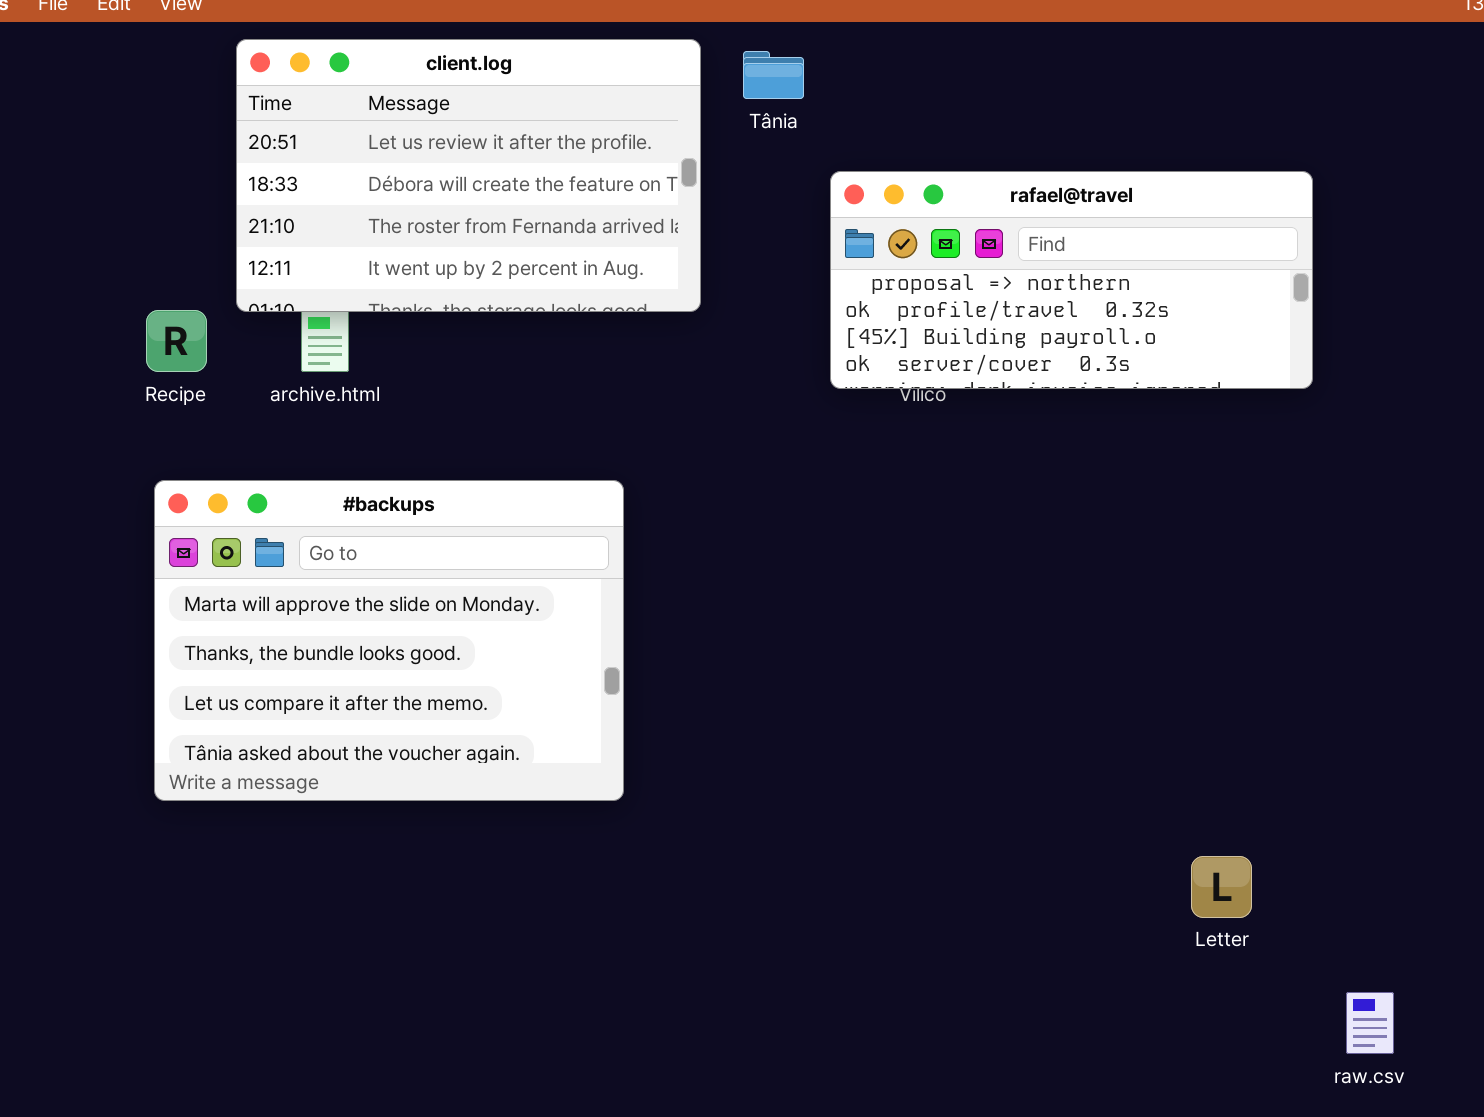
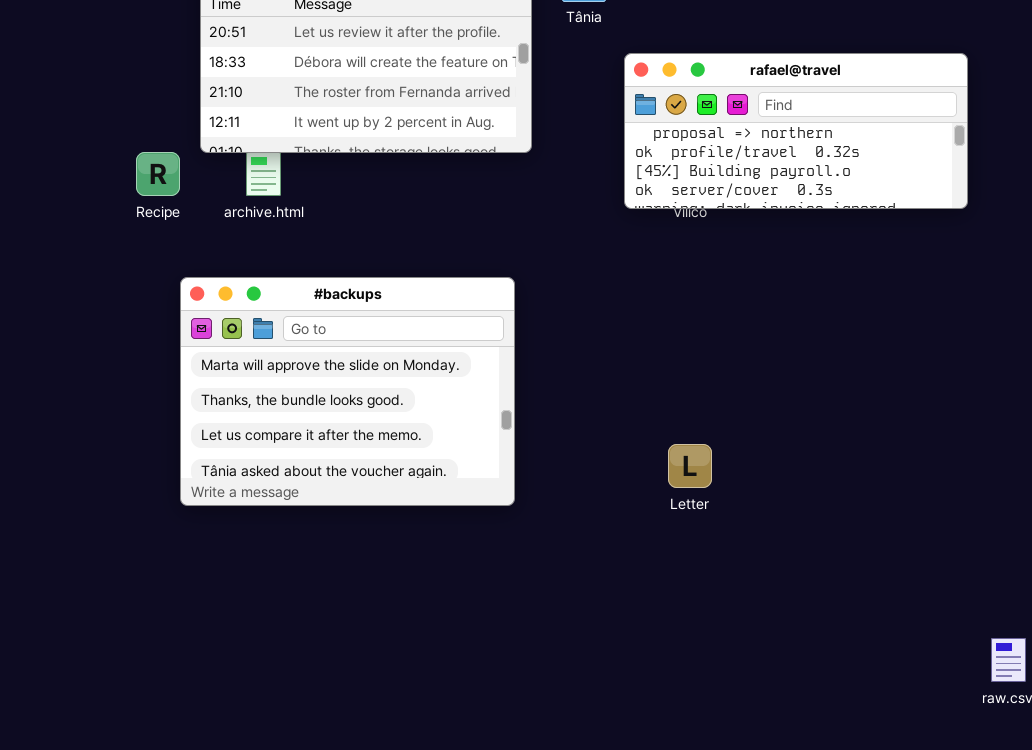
#backups: [154,480,624,801] -> [180,277,515,506], moved
Letter: [1191,856,1252,918] -> [668,444,712,488], moved

